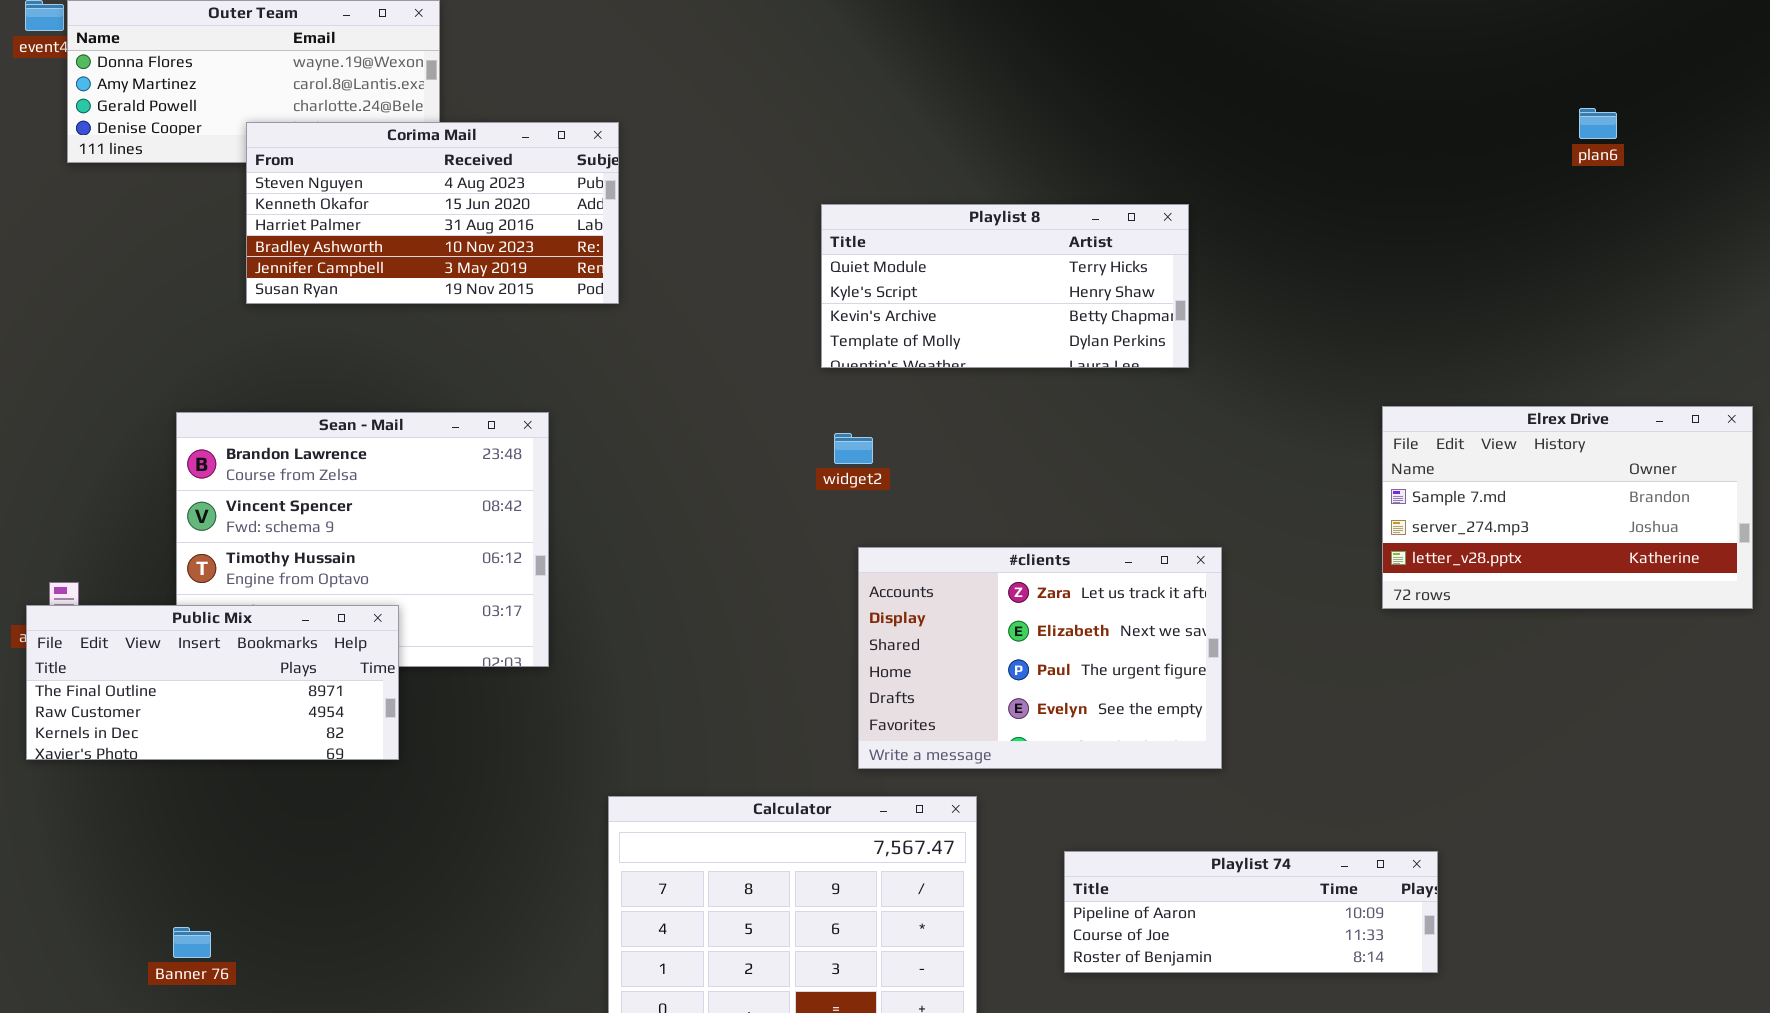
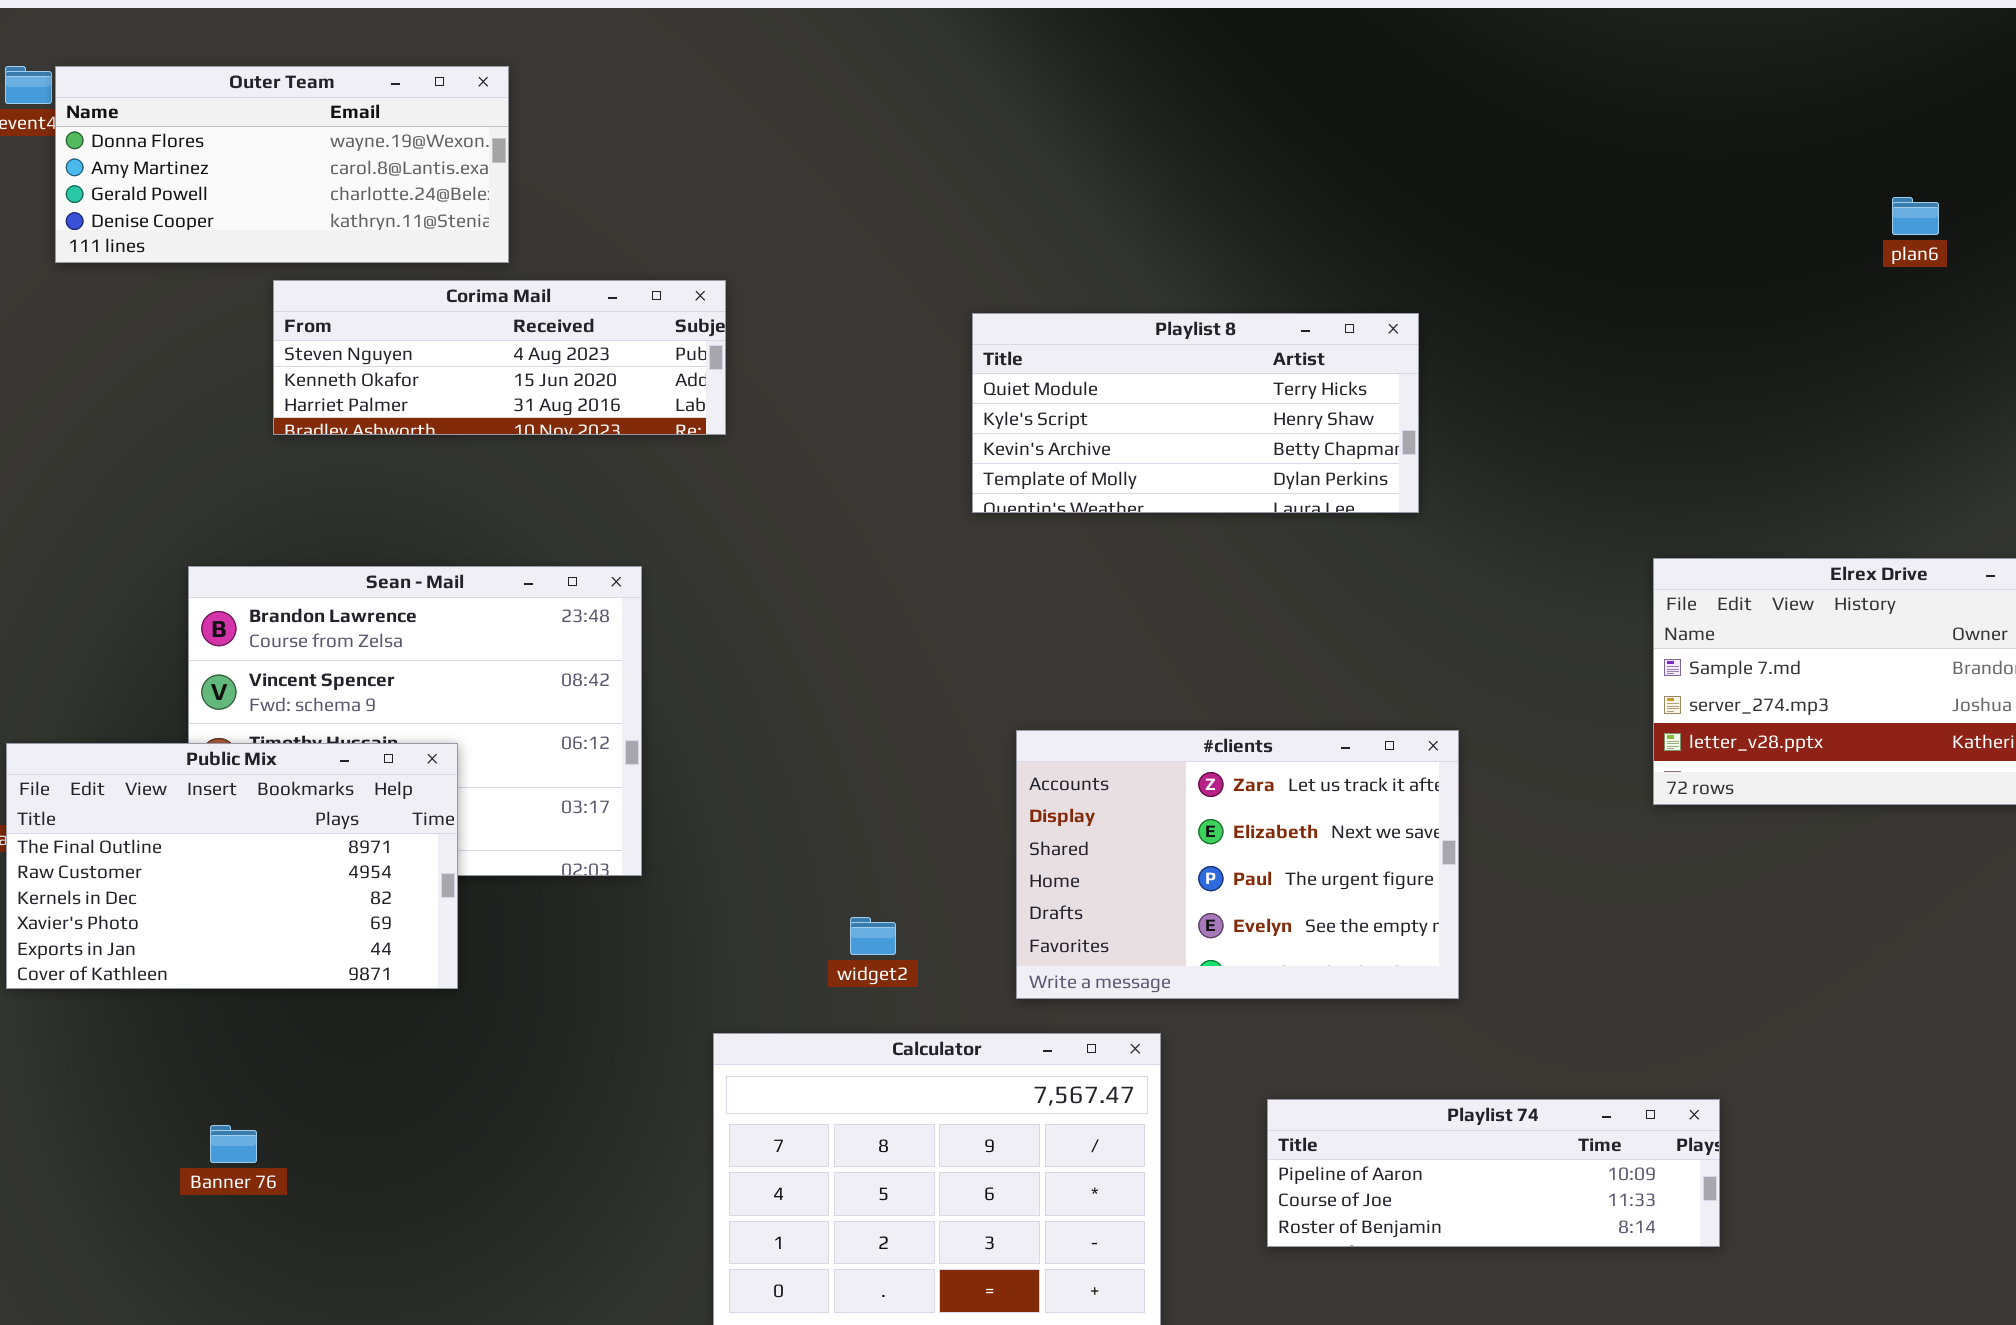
Corima Mail: [246,122,619,304] -> [273,280,726,435], resized
widget2: [834,433,873,464] -> [850,917,896,955], moved
Public Mix: [26,605,399,760] -> [6,743,458,989], resized
Banner 76: [173,927,211,958] -> [210,1125,257,1163], moved

